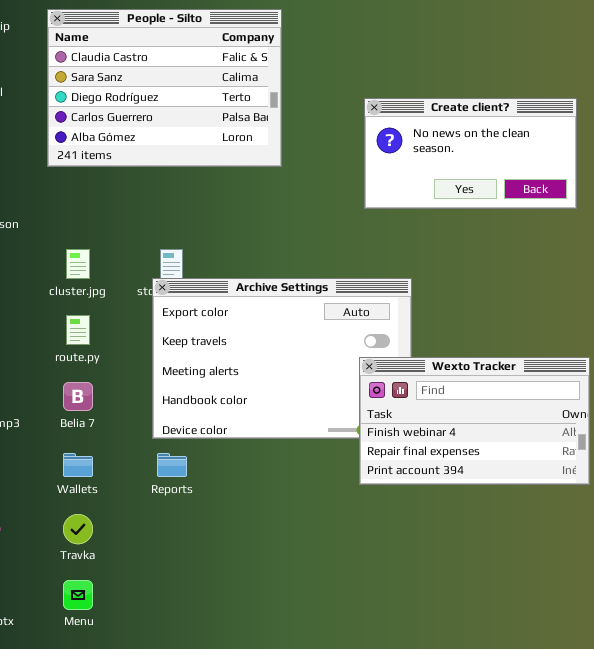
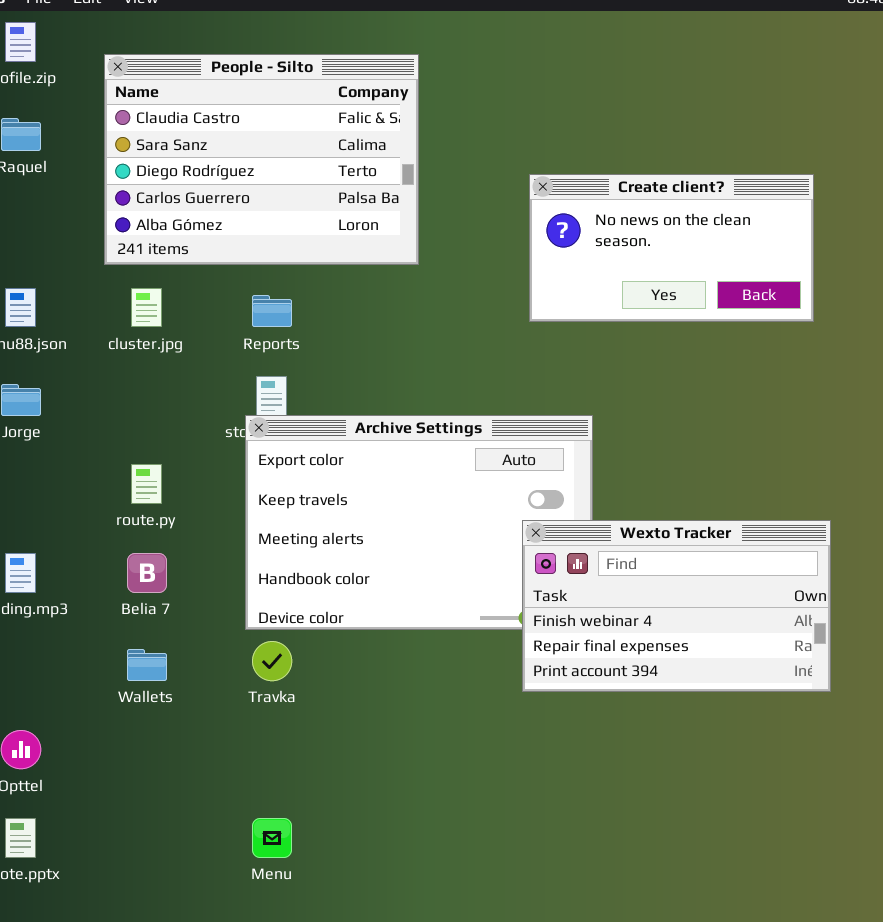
cluster.jpg: [66,249,90,279] -> [131,288,162,327], moved
Reports: [157,453,187,477] -> [252,295,292,327], moved
Travka: [63,514,93,544] -> [252,641,292,681], moved
Menu: [63,580,93,610] -> [252,818,292,858], moved

